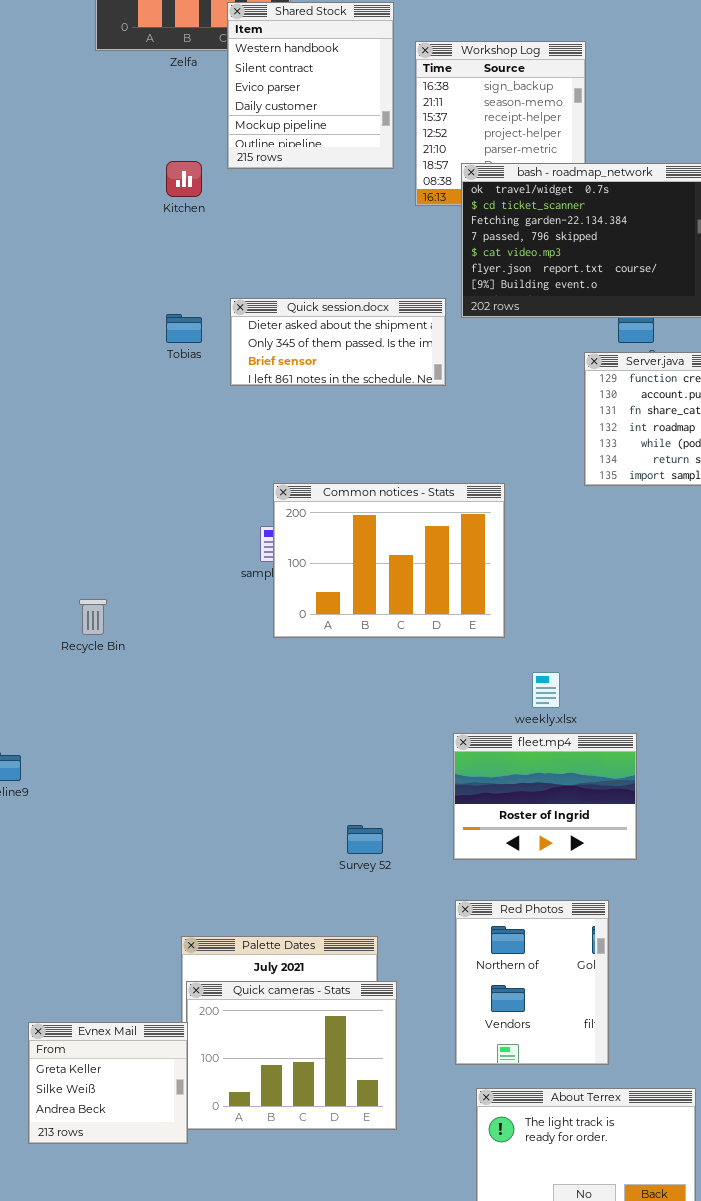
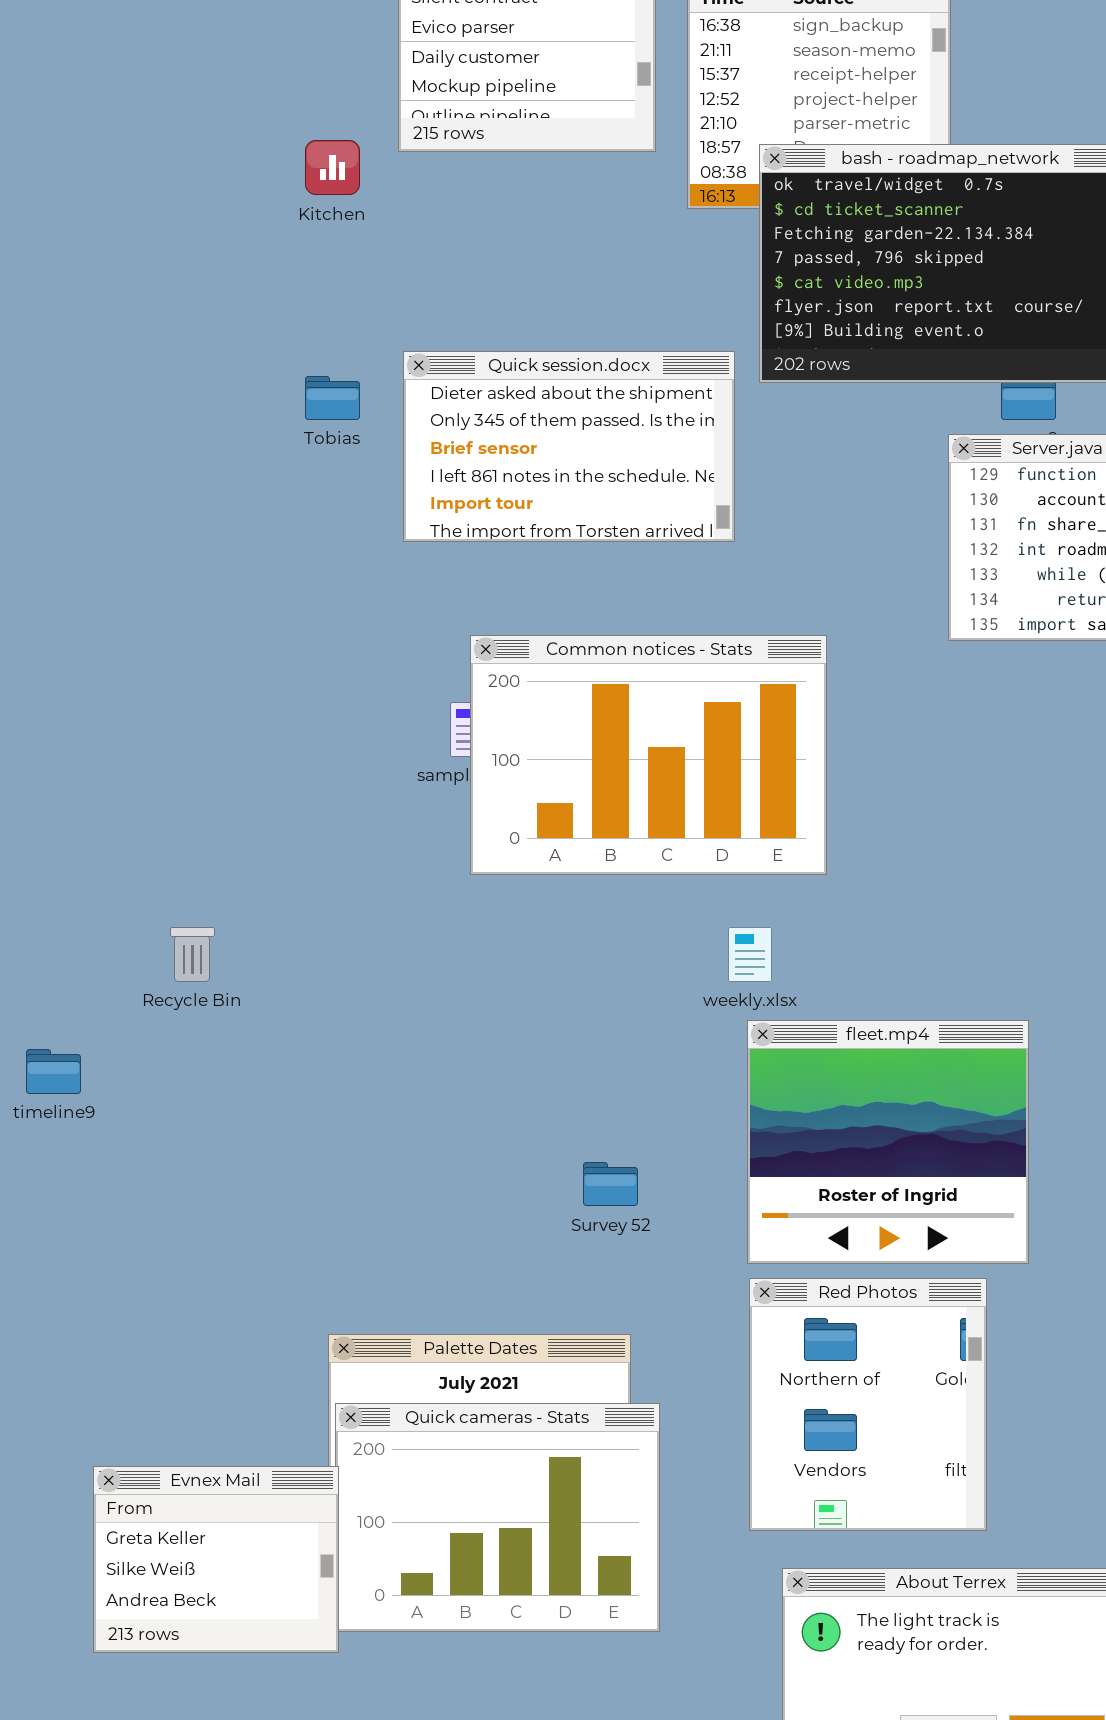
Quick session.docx: [230,298,446,386] -> [403,351,735,542], resized
Recycle Bin: [79,599,107,635] -> [170,927,215,982], moved
weekly.xlsx: [532,672,560,708] -> [728,927,772,982], moved
fleet.mp4: [453,733,637,860] -> [747,1020,1029,1264], resized

